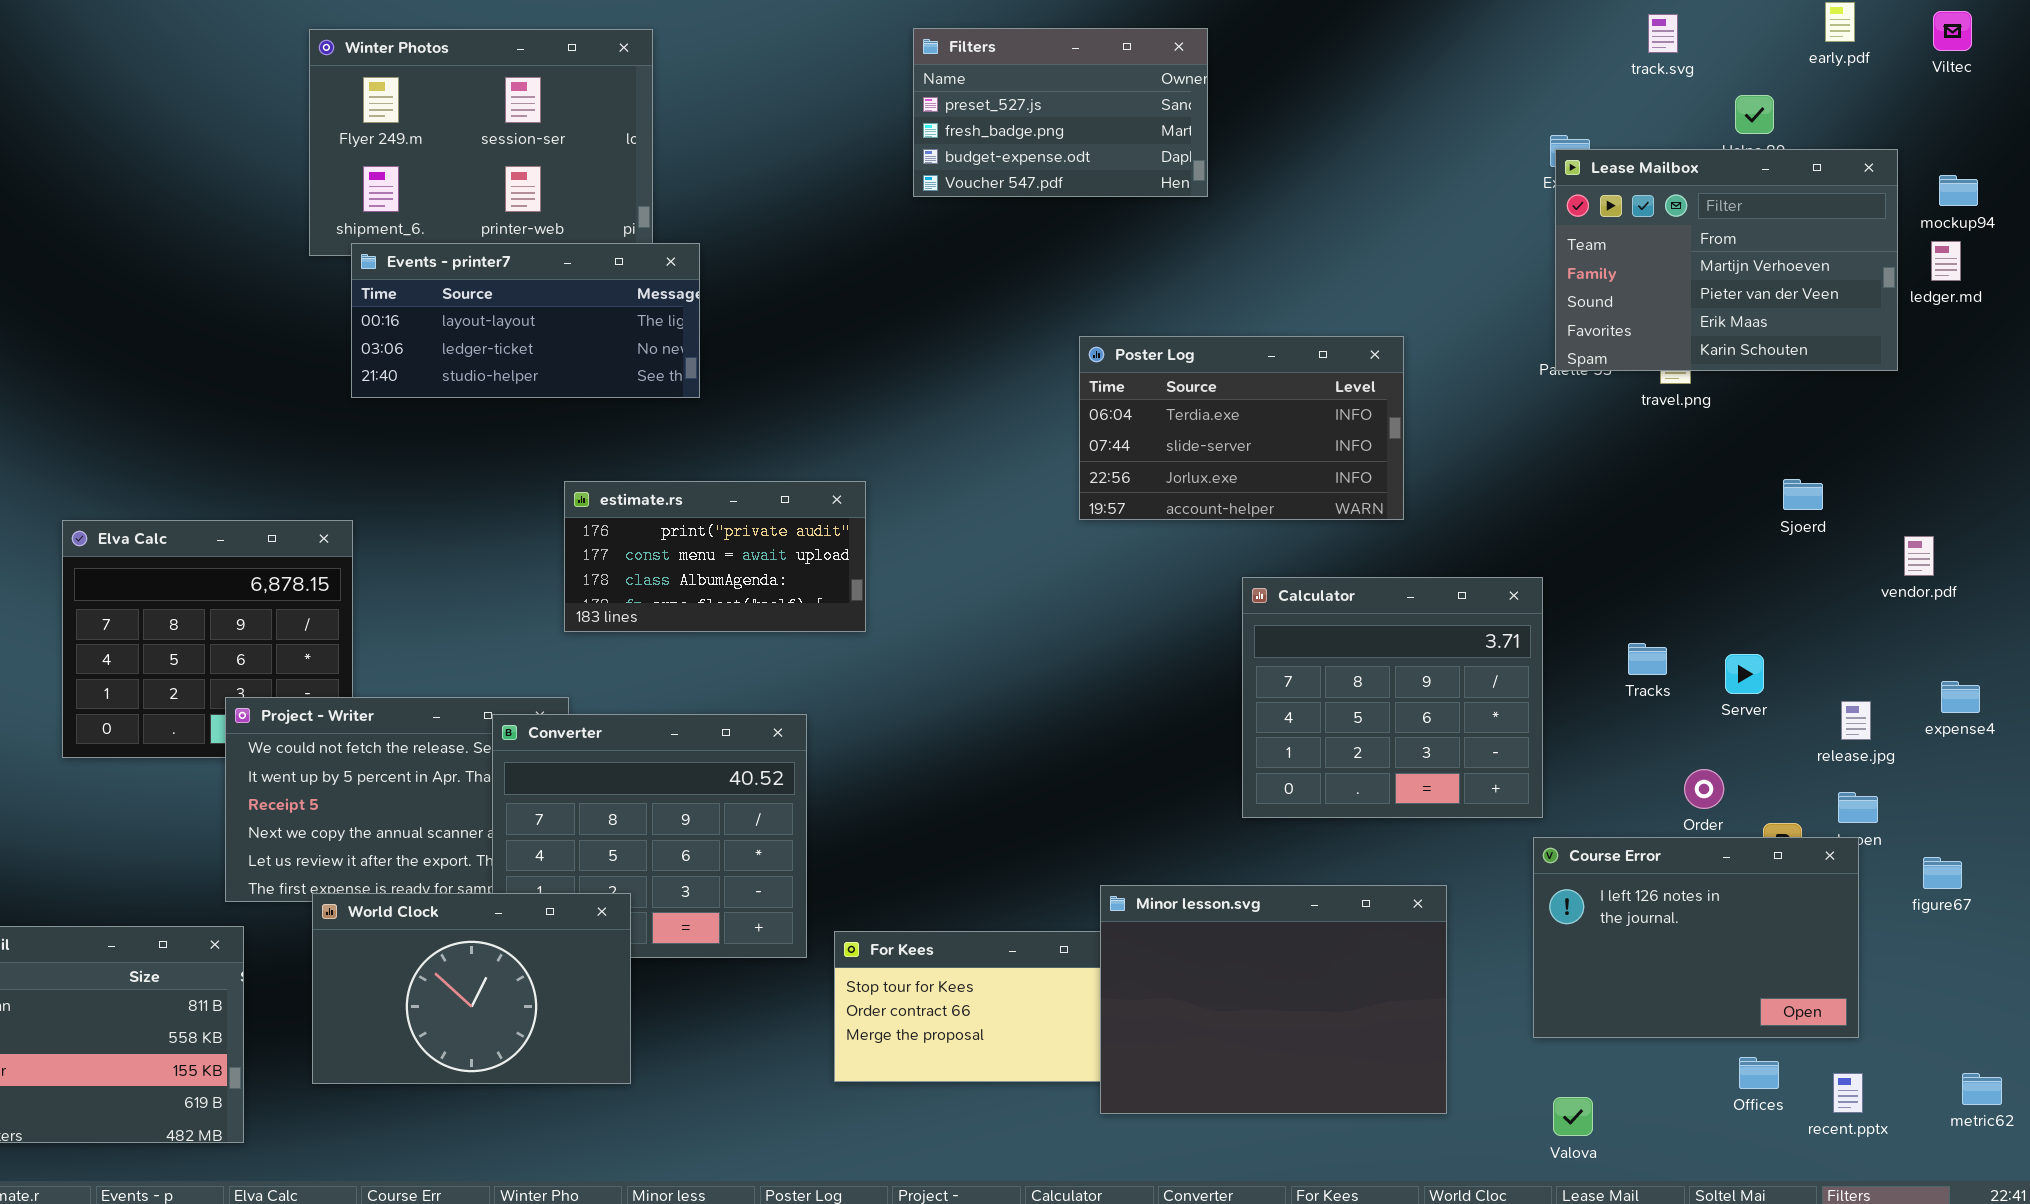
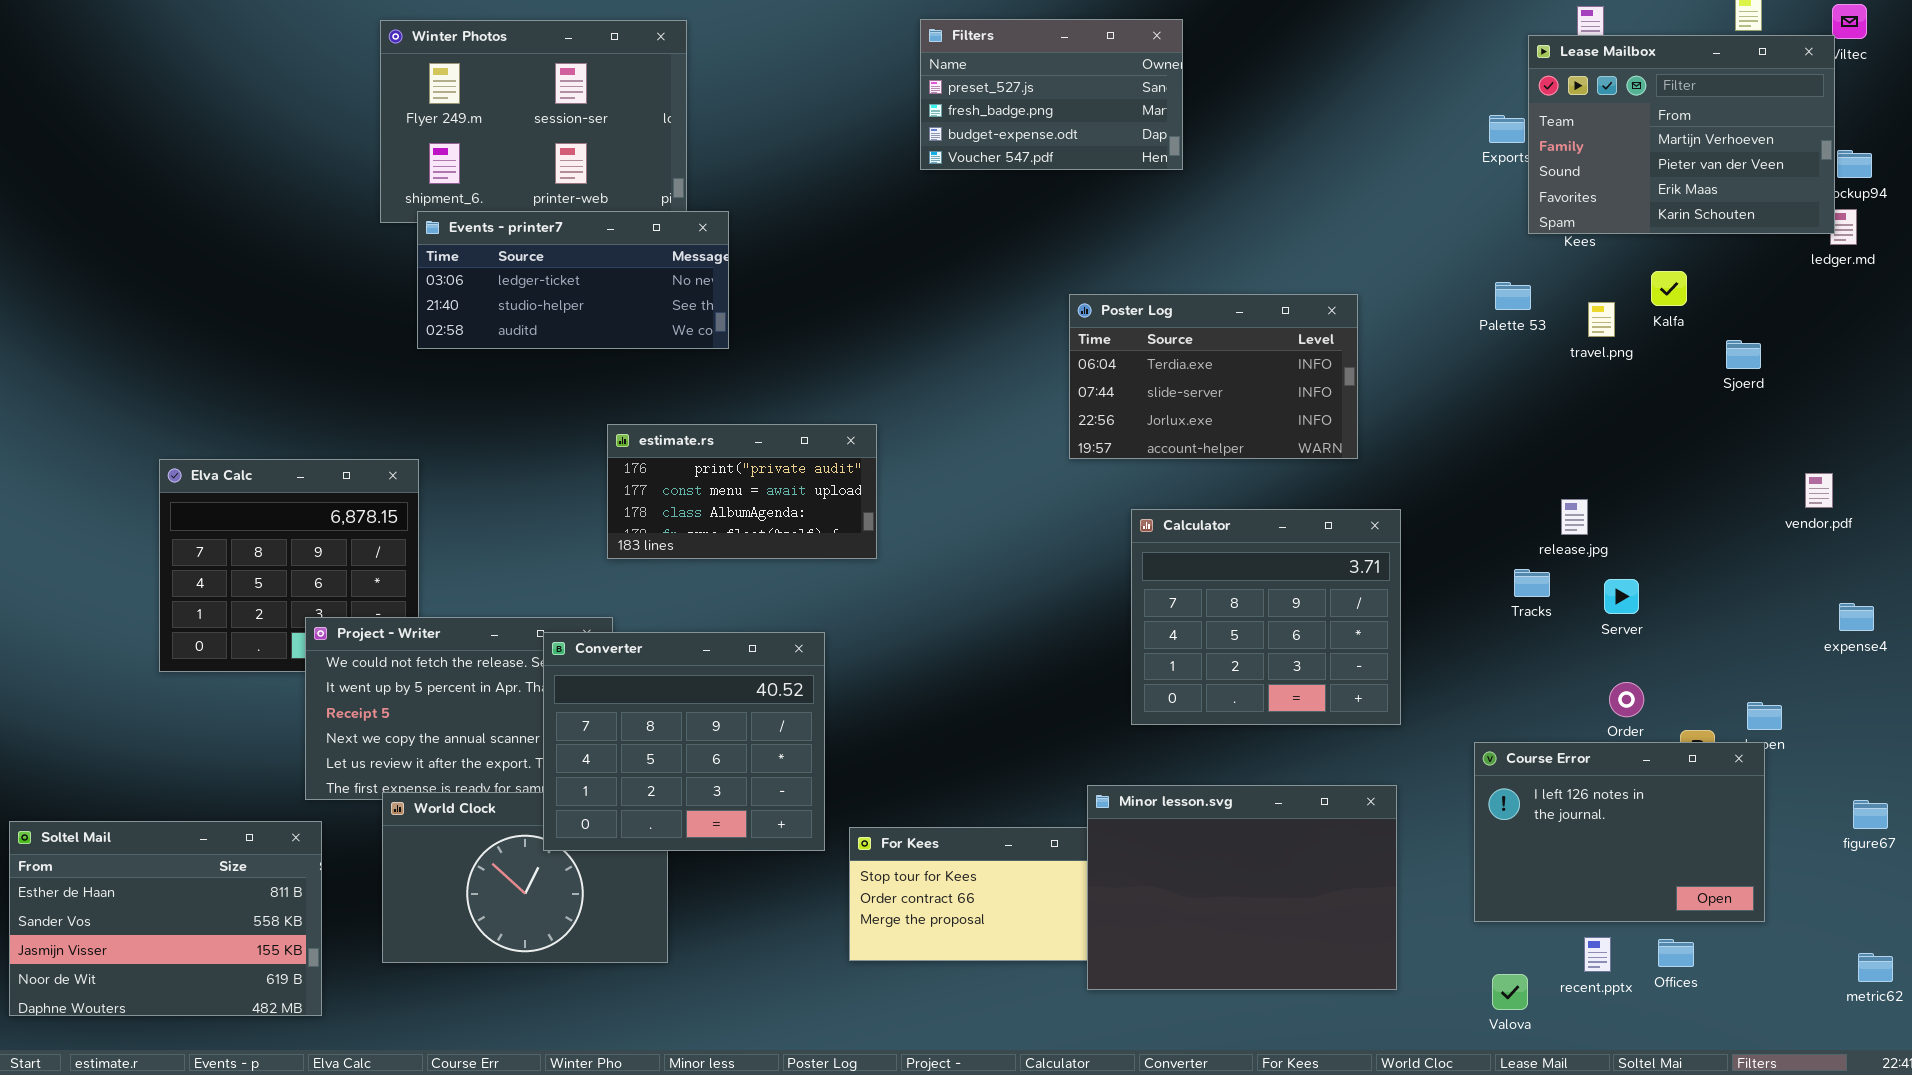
Lease Mailbox: [1555,149,1898,371] -> [1528,35,1835,234], moved
Events - printer7: [351,243,700,398] -> [417,211,729,349], scrolled down 1 row
Sjoerd: [1783,479,1823,510] -> [1726,340,1761,369], moved
Calculator: [1242,577,1543,818] -> [1131,509,1401,725], moved
Tracks: [1628,643,1667,675] -> [1514,569,1550,597], moved
Server: [1725,654,1764,694] -> [1604,579,1639,614], moved
release.jpg: [1841,701,1871,740] -> [1561,499,1588,535], moved
Converter: [492,714,807,958] -> [543,632,825,851], raised
figure67: [1923,857,1962,889] -> [1853,800,1888,829], moved
recent.pptx: [1833,1073,1863,1113] -> [1584,937,1611,972], moved

